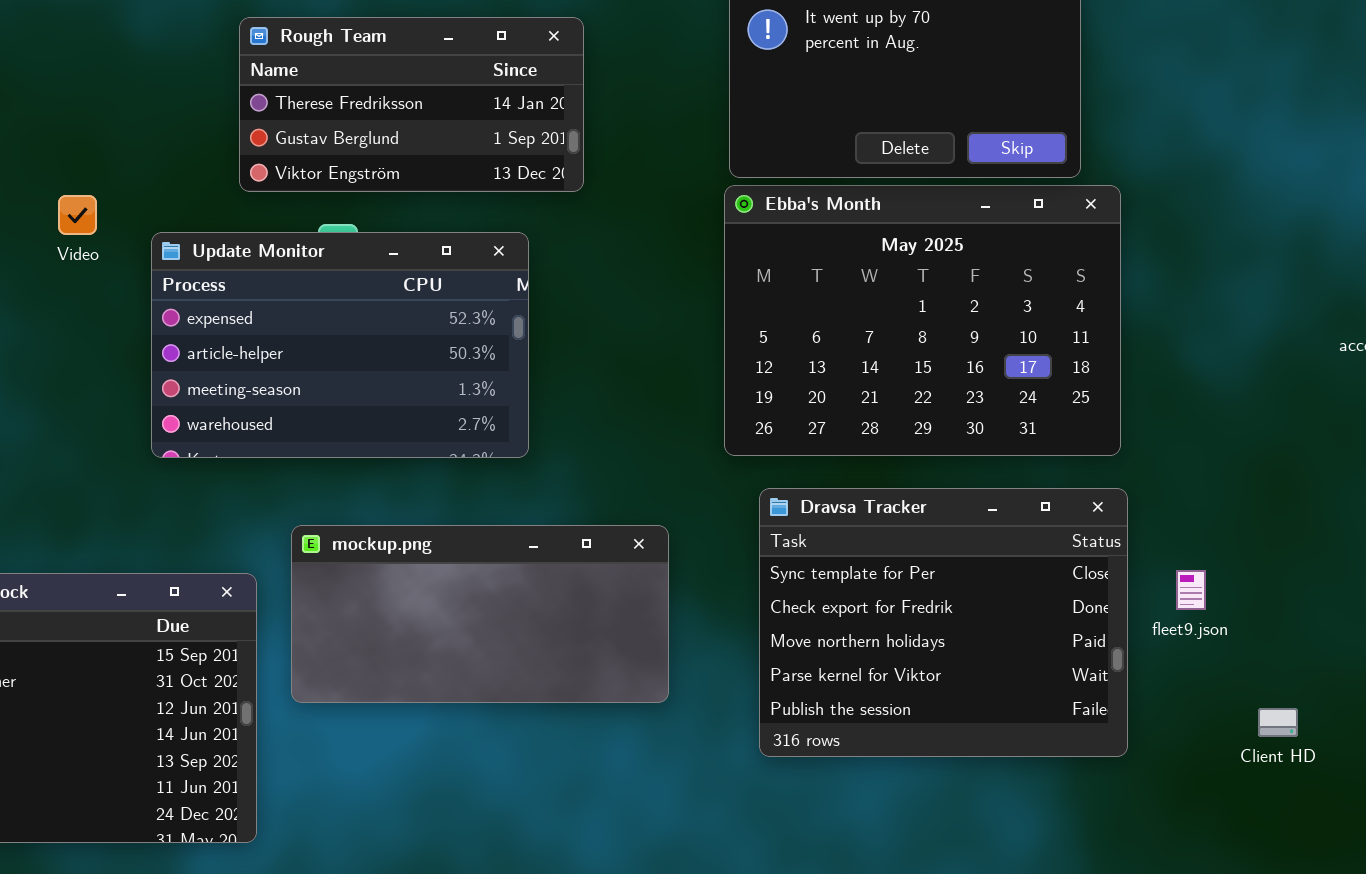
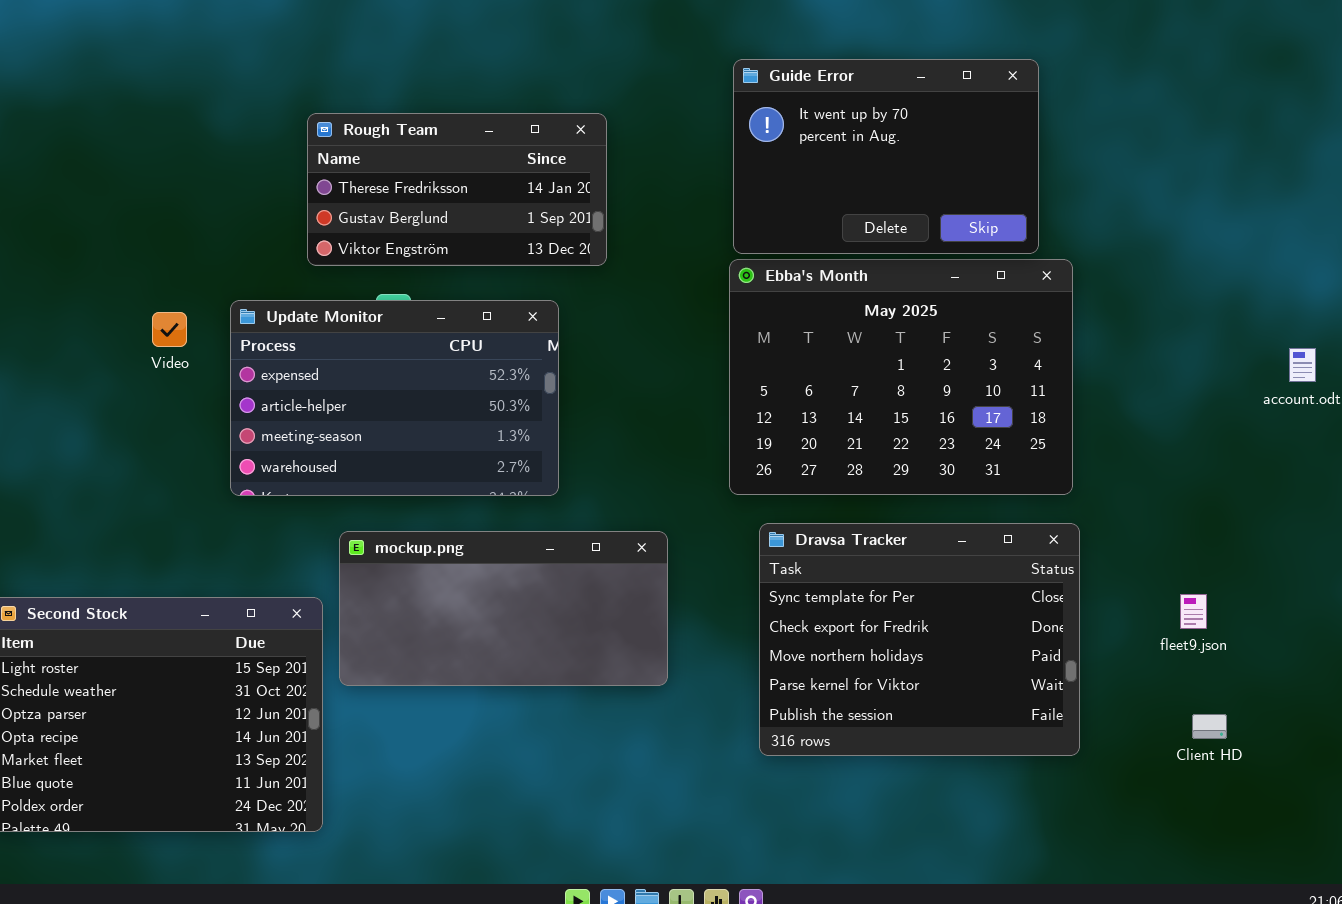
Video: [58,195,97,235] -> [152,312,187,347], moved
mockup.png: [291,525,669,703] -> [339,531,668,686], moved
fleet9.json: [1176,570,1206,610] -> [1180,594,1207,629], moved

